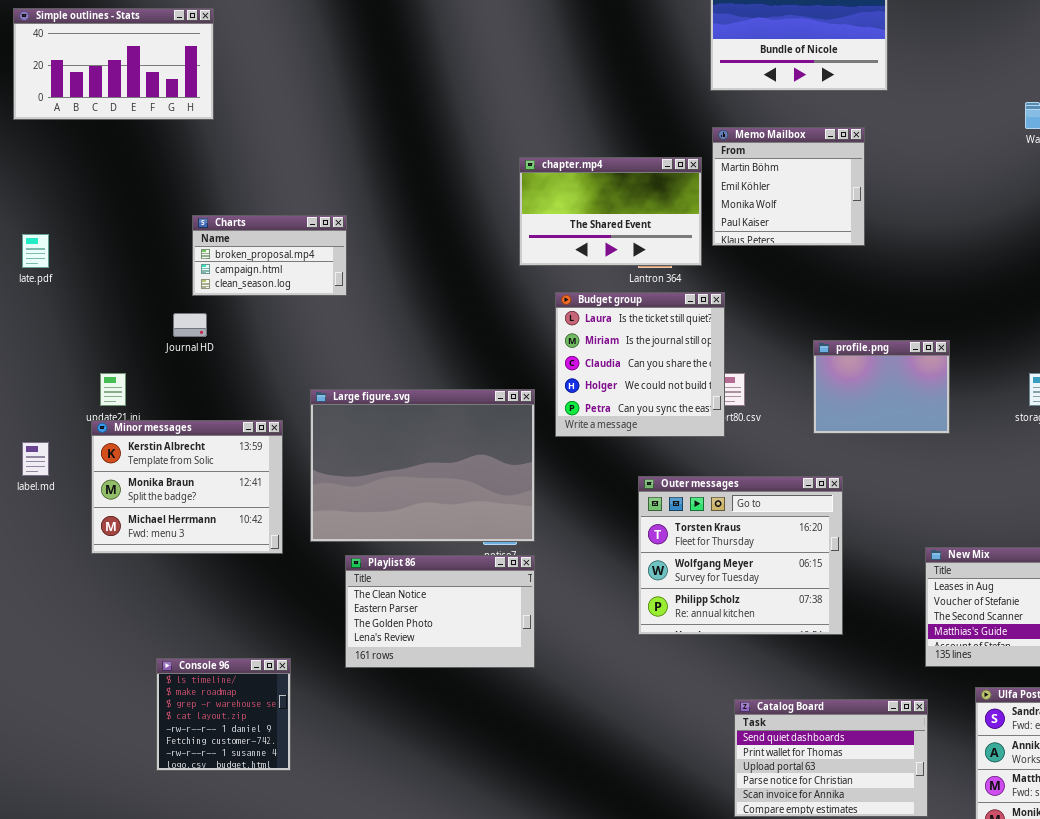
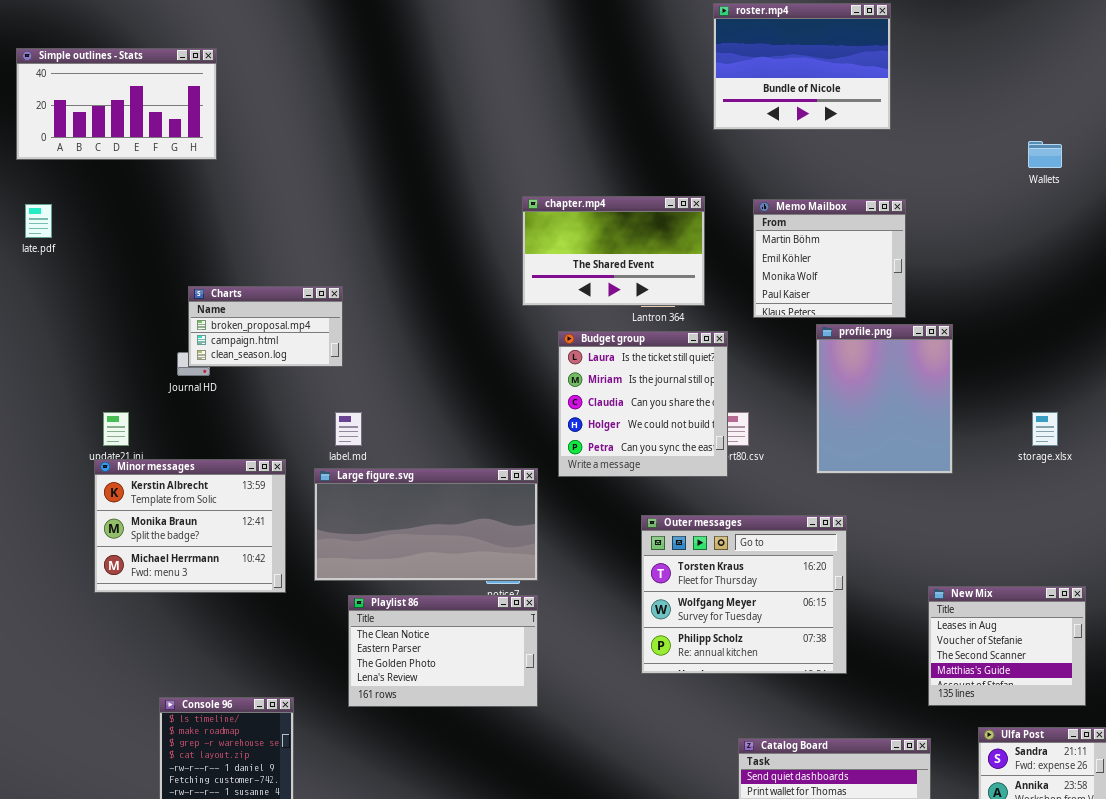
Memo Mailbox: [712,127,865,246] -> [753,199,906,318], moved
Charts: [192,215,347,296] -> [188,286,343,367], moved
late.pdf: [22,234,49,268] -> [25,204,52,238], moved
profile.png: [813,340,950,434] -> [816,324,953,474], resized
Large figure.svg: [310,389,535,542] -> [314,468,538,581], resized
label.md: [22,442,49,476] -> [335,412,362,446], moved

